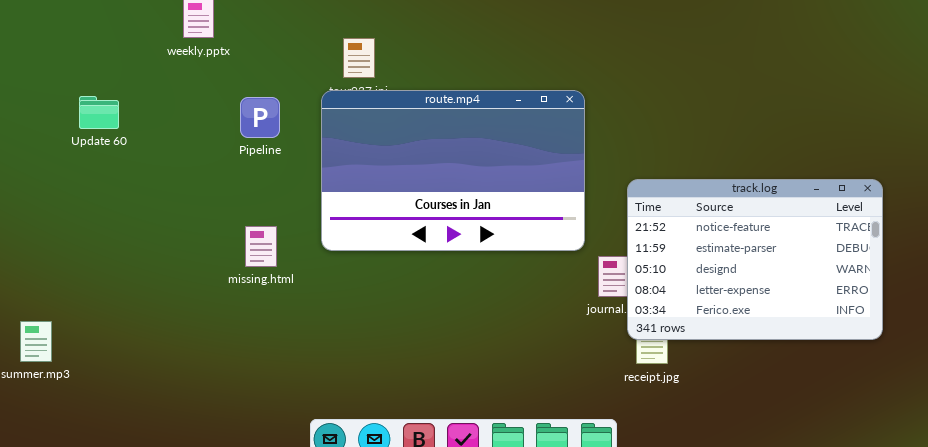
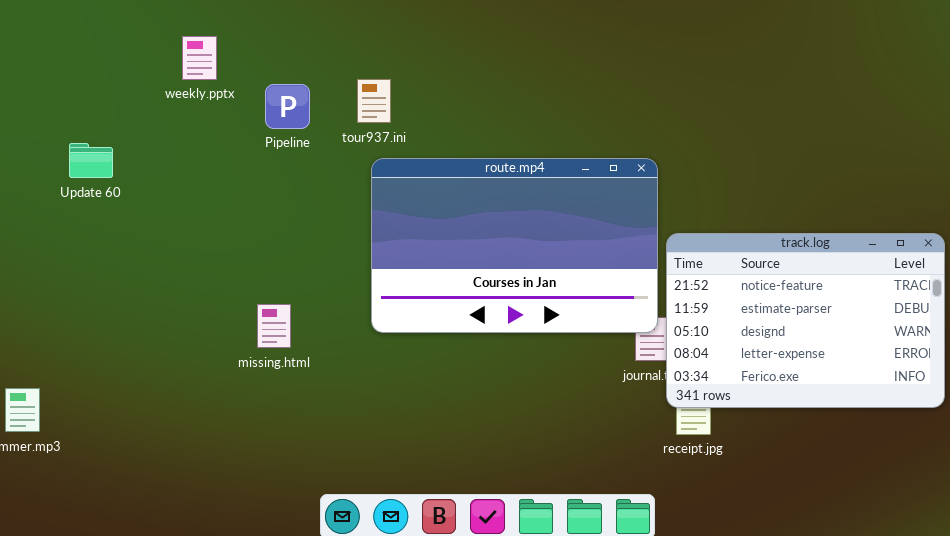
route.mp4: [321,90,585,251] -> [371,158,658,333], moved
Pipeline: [240,97,280,138] -> [265,84,310,129], moved
missing.html: [245,226,277,267] -> [257,304,291,348], moved

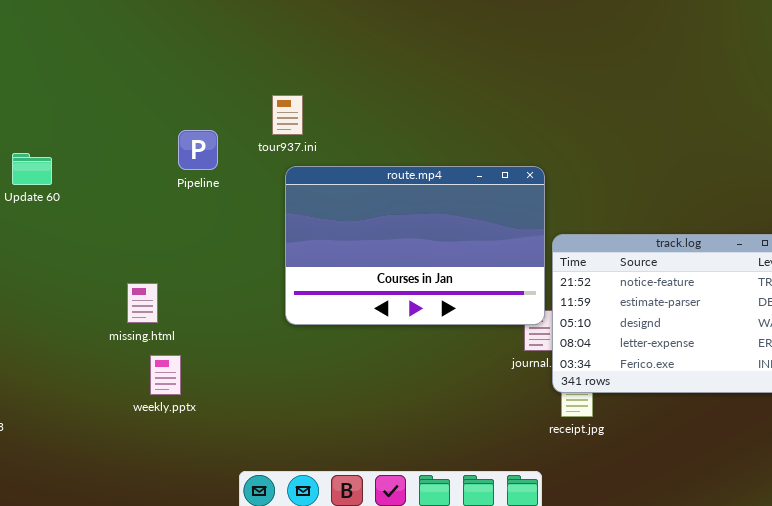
weekly.pptx: [182,36,217,80] -> [150,355,181,395], moved
Pipeline: [265,84,310,129] -> [178,130,218,170], moved
missing.html: [257,304,291,348] -> [127,283,158,323], moved

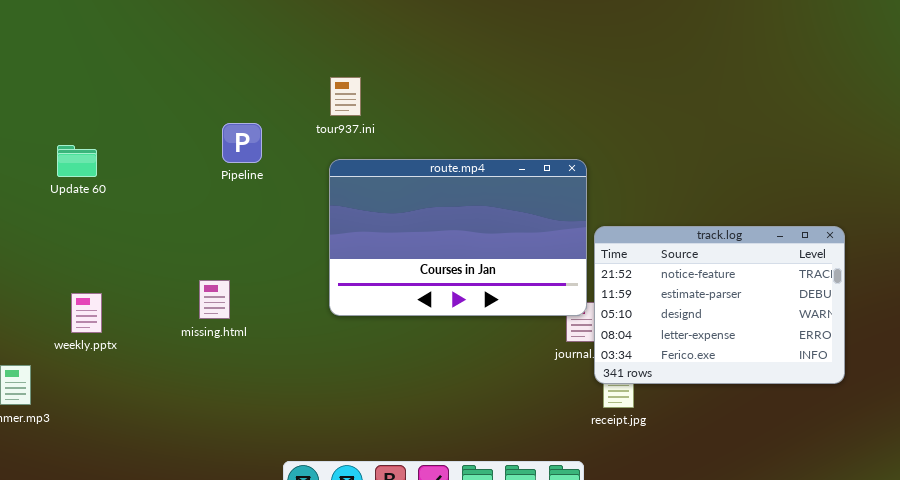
tour937.ini: [272,95,303,135] -> [330,77,361,116], moved
missing.html: [127,283,158,323] -> [199,280,230,319], moved
weekly.pptx: [150,355,181,395] -> [71,293,102,333], moved

